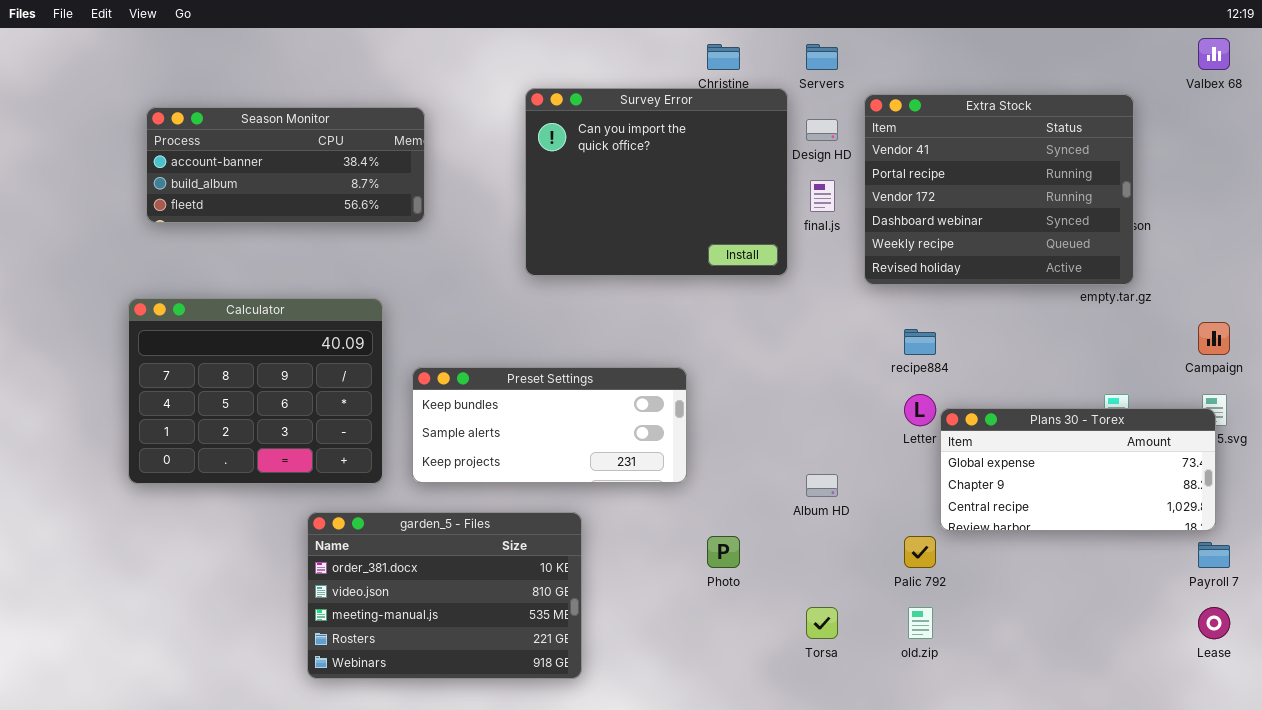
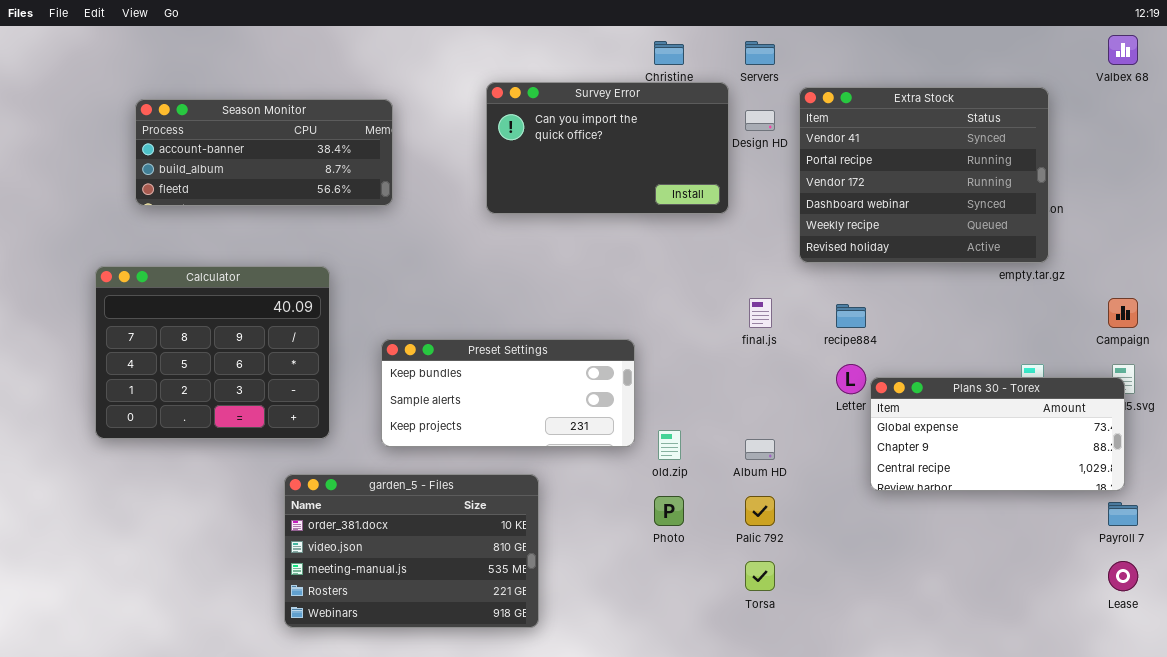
Survey Error: [525,88,788,276] -> [486,82,729,214], resized
final.js: [810,180,835,212] -> [749,298,772,328], moved
Calculator: [128,298,383,484] -> [95,266,330,439], moved
Palic 792: [904,536,936,568] -> [745,496,775,526], moved
old.zip: [908,607,933,639] -> [658,430,681,460], moved

